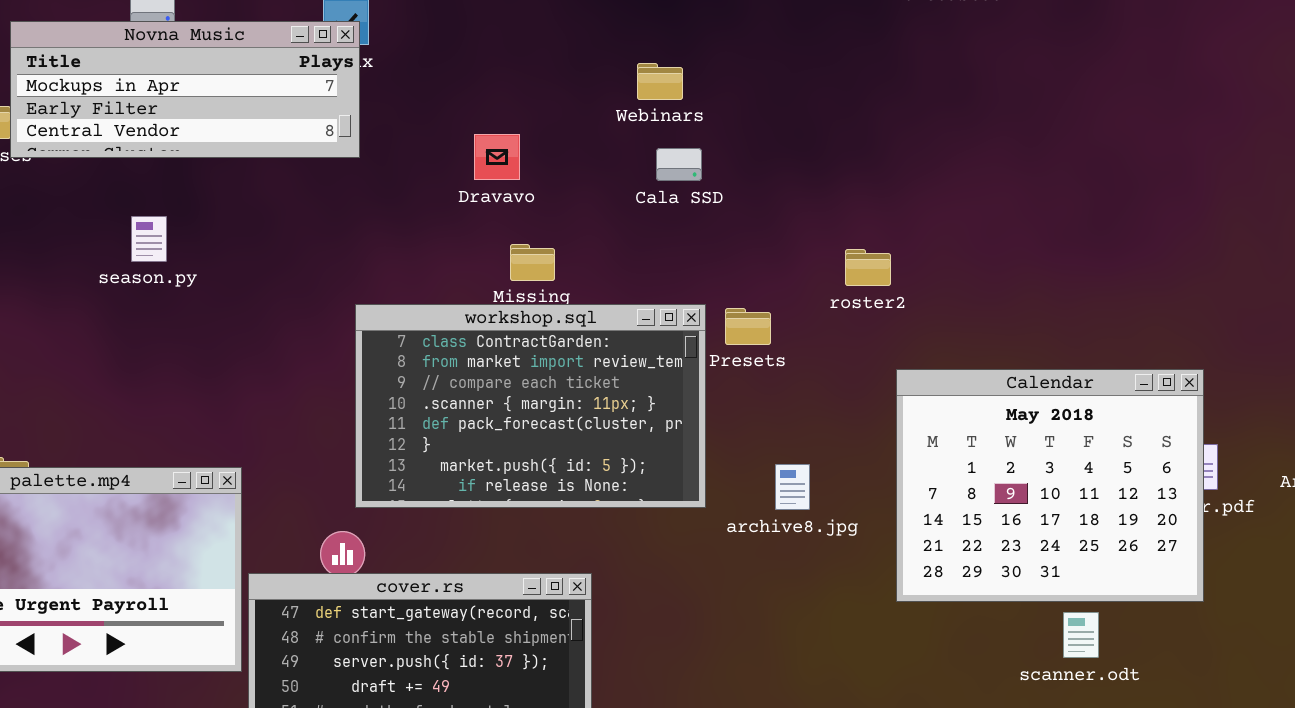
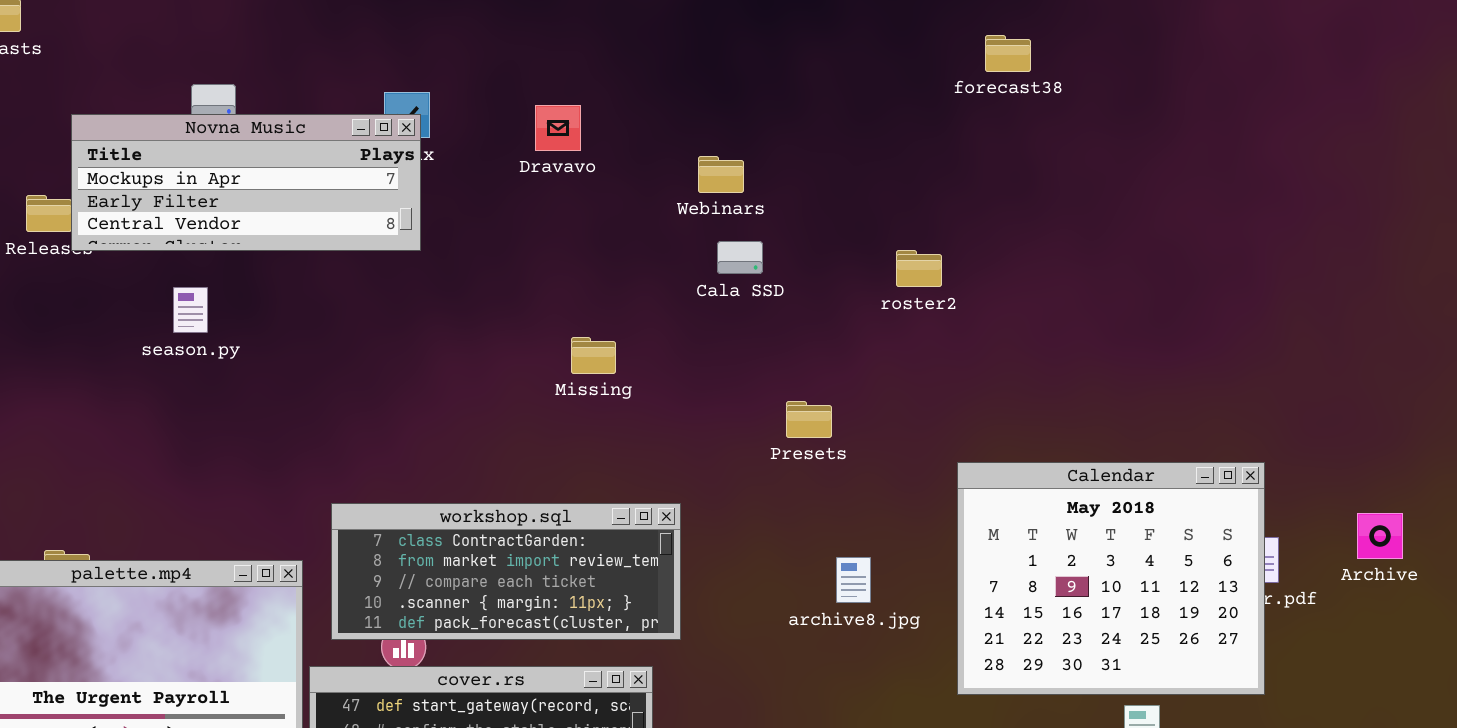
Dravavo: [474,134,520,180] -> [535,105,581,151], moved
season.py: [131,216,167,262] -> [173,287,208,333], moved
roster2: [845,249,891,286] -> [896,250,942,287], moved
workshop.sql: [355,304,706,508] -> [331,503,681,640], moved, resized

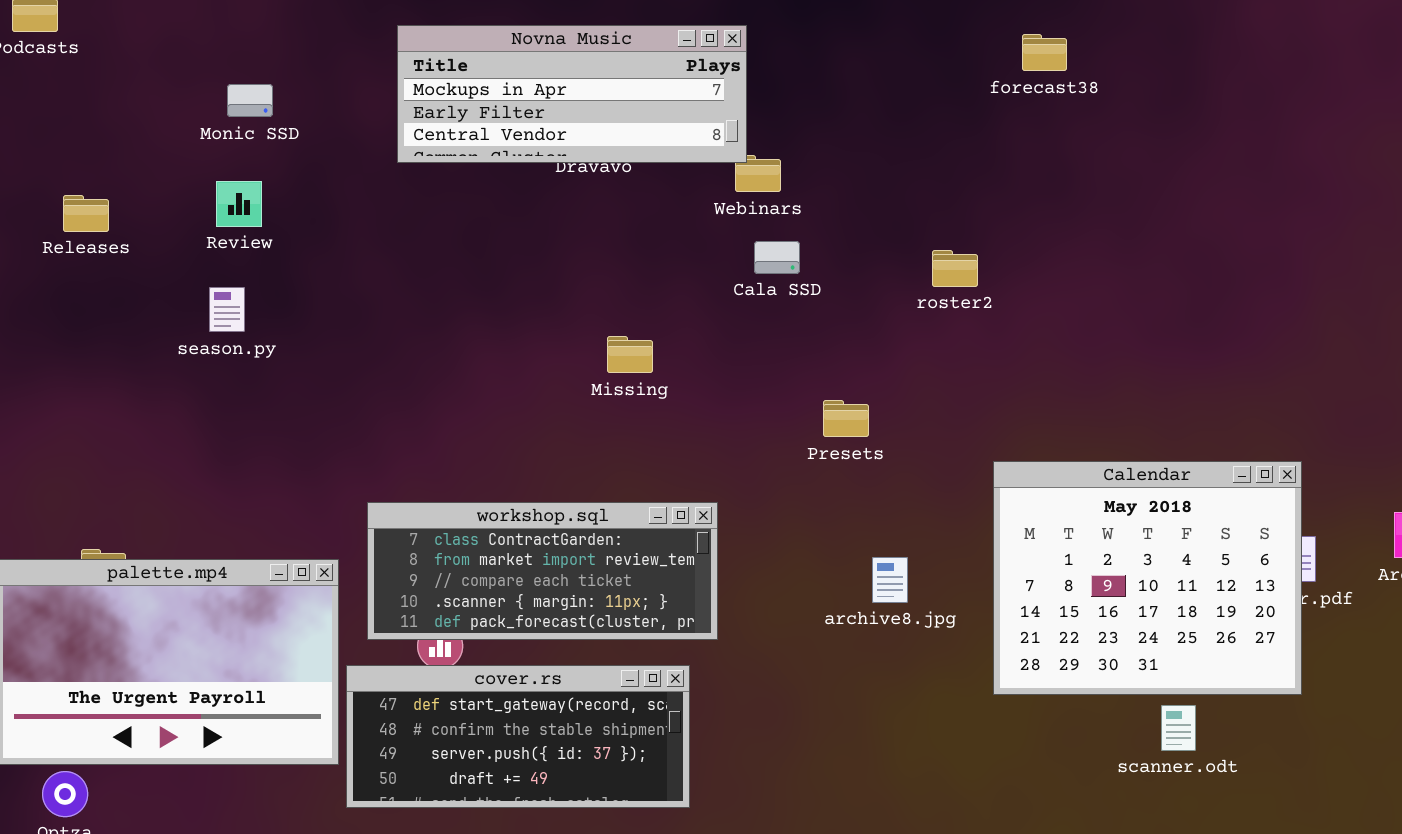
Novna Music: [71,114,421,251] -> [397,25,747,163], moved

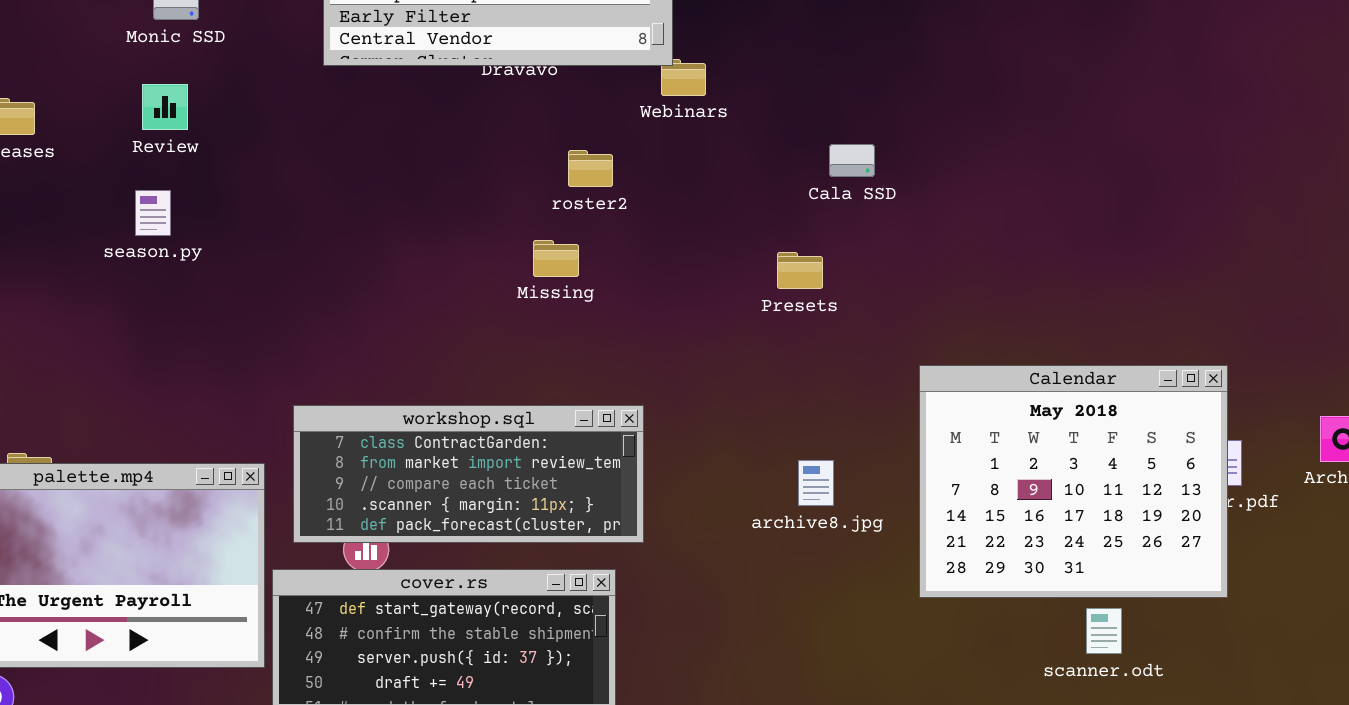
Cala SSD: [754,241,800,274] -> [829,144,875,177], moved
roster2: [932,250,978,287] -> [568,150,613,187], moved
Presets: [823,400,869,437] -> [777,252,823,289], moved

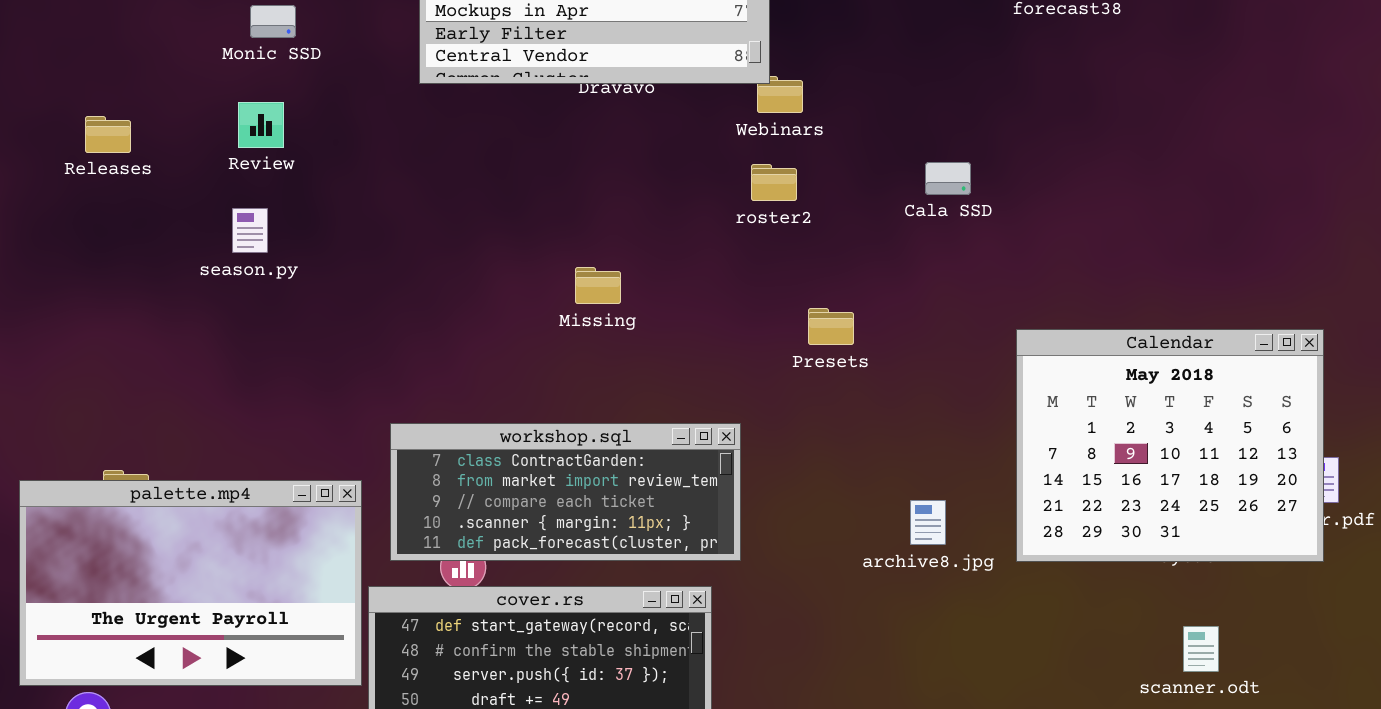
roster2: [568,150,613,187] -> [751,164,797,201], moved
Missing: [533,240,579,277] -> [575,267,621,304], moved
Presets: [777,252,823,289] -> [808,308,854,345], moved
Calendar: [919,365,1228,598] -> [1016,329,1324,562], moved
archive8.jpg: [798,460,834,506] -> [910,500,946,545], moved

